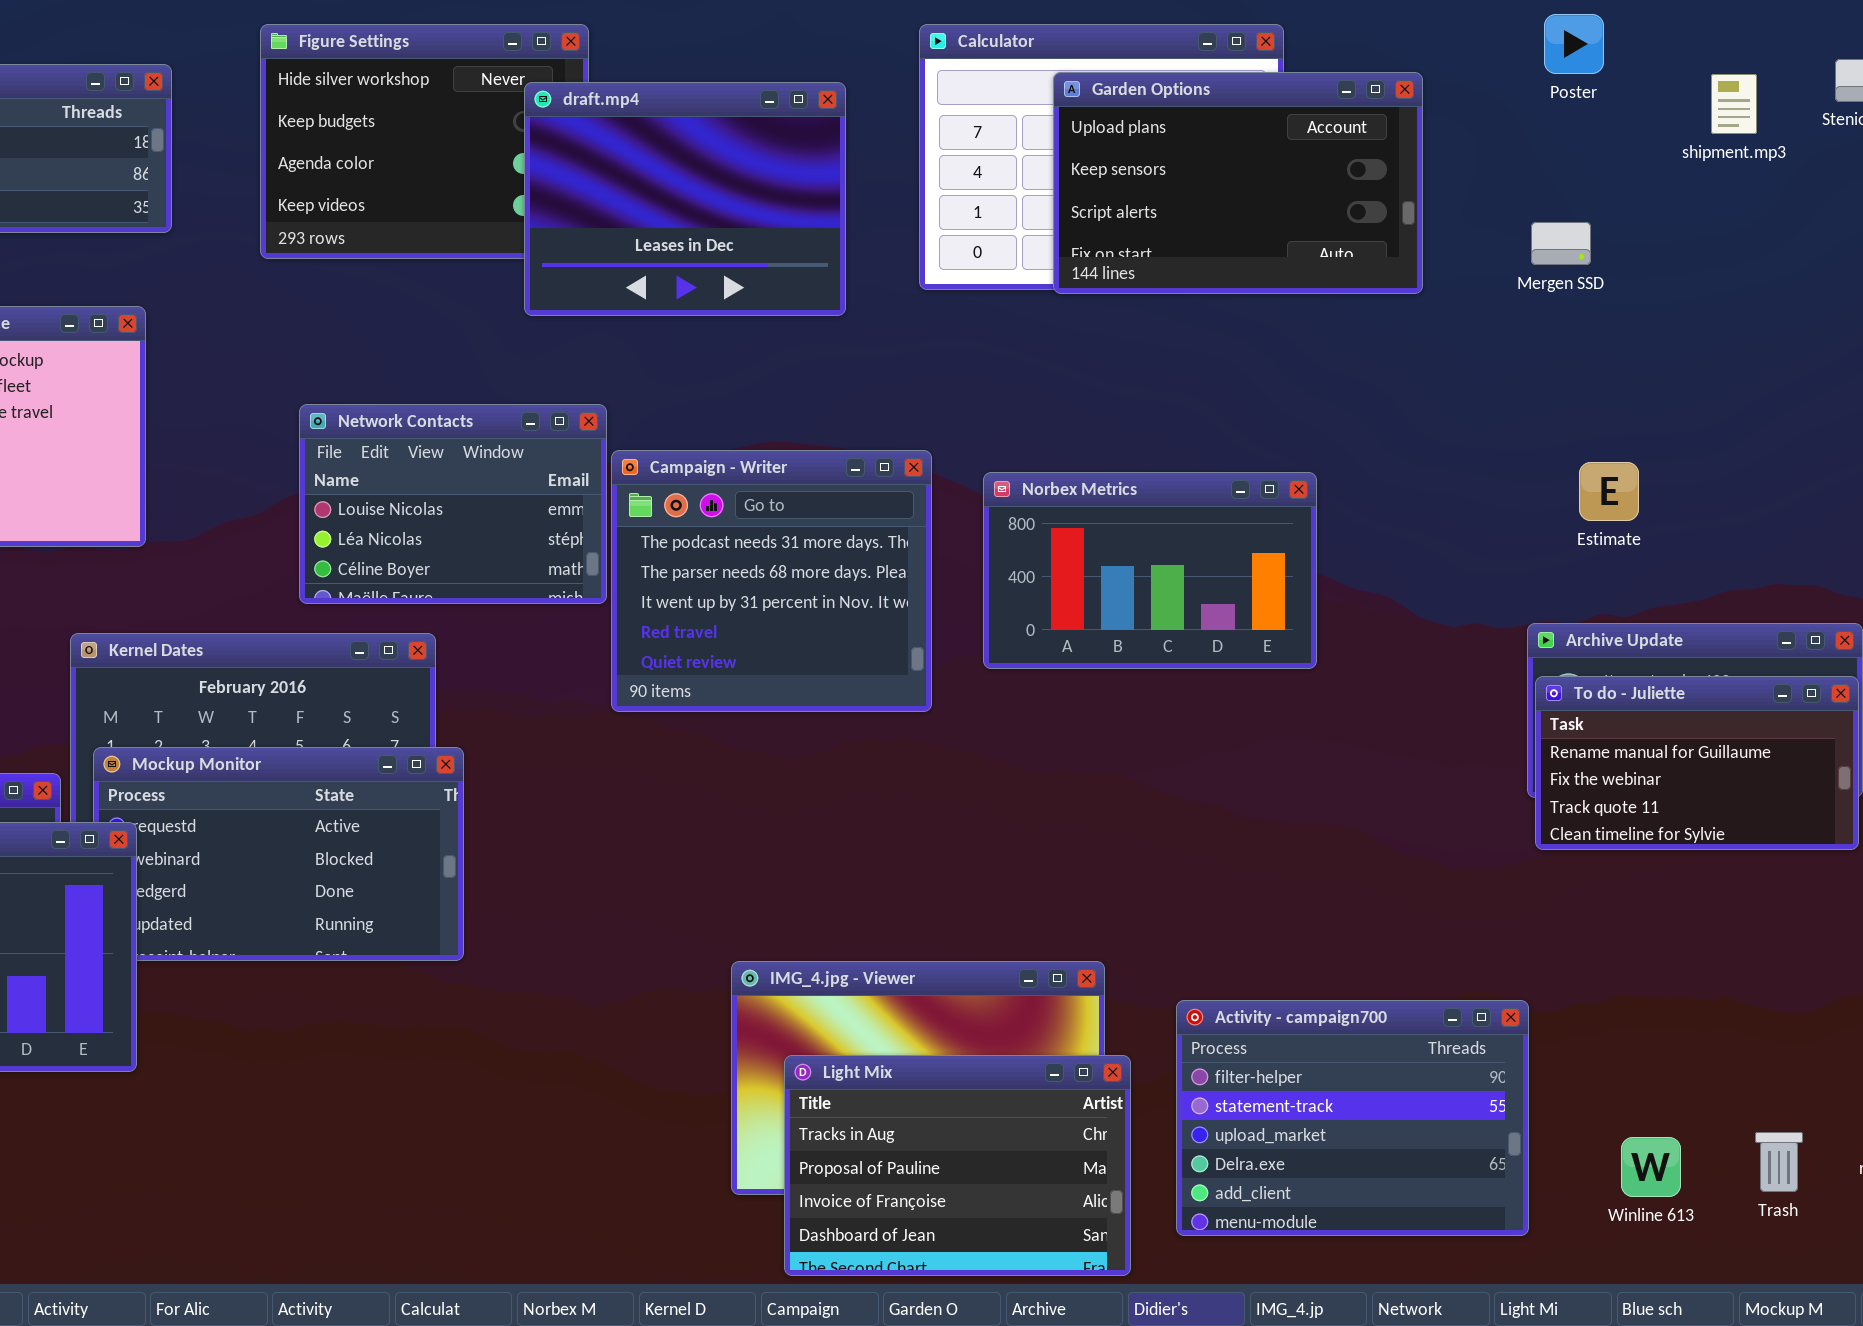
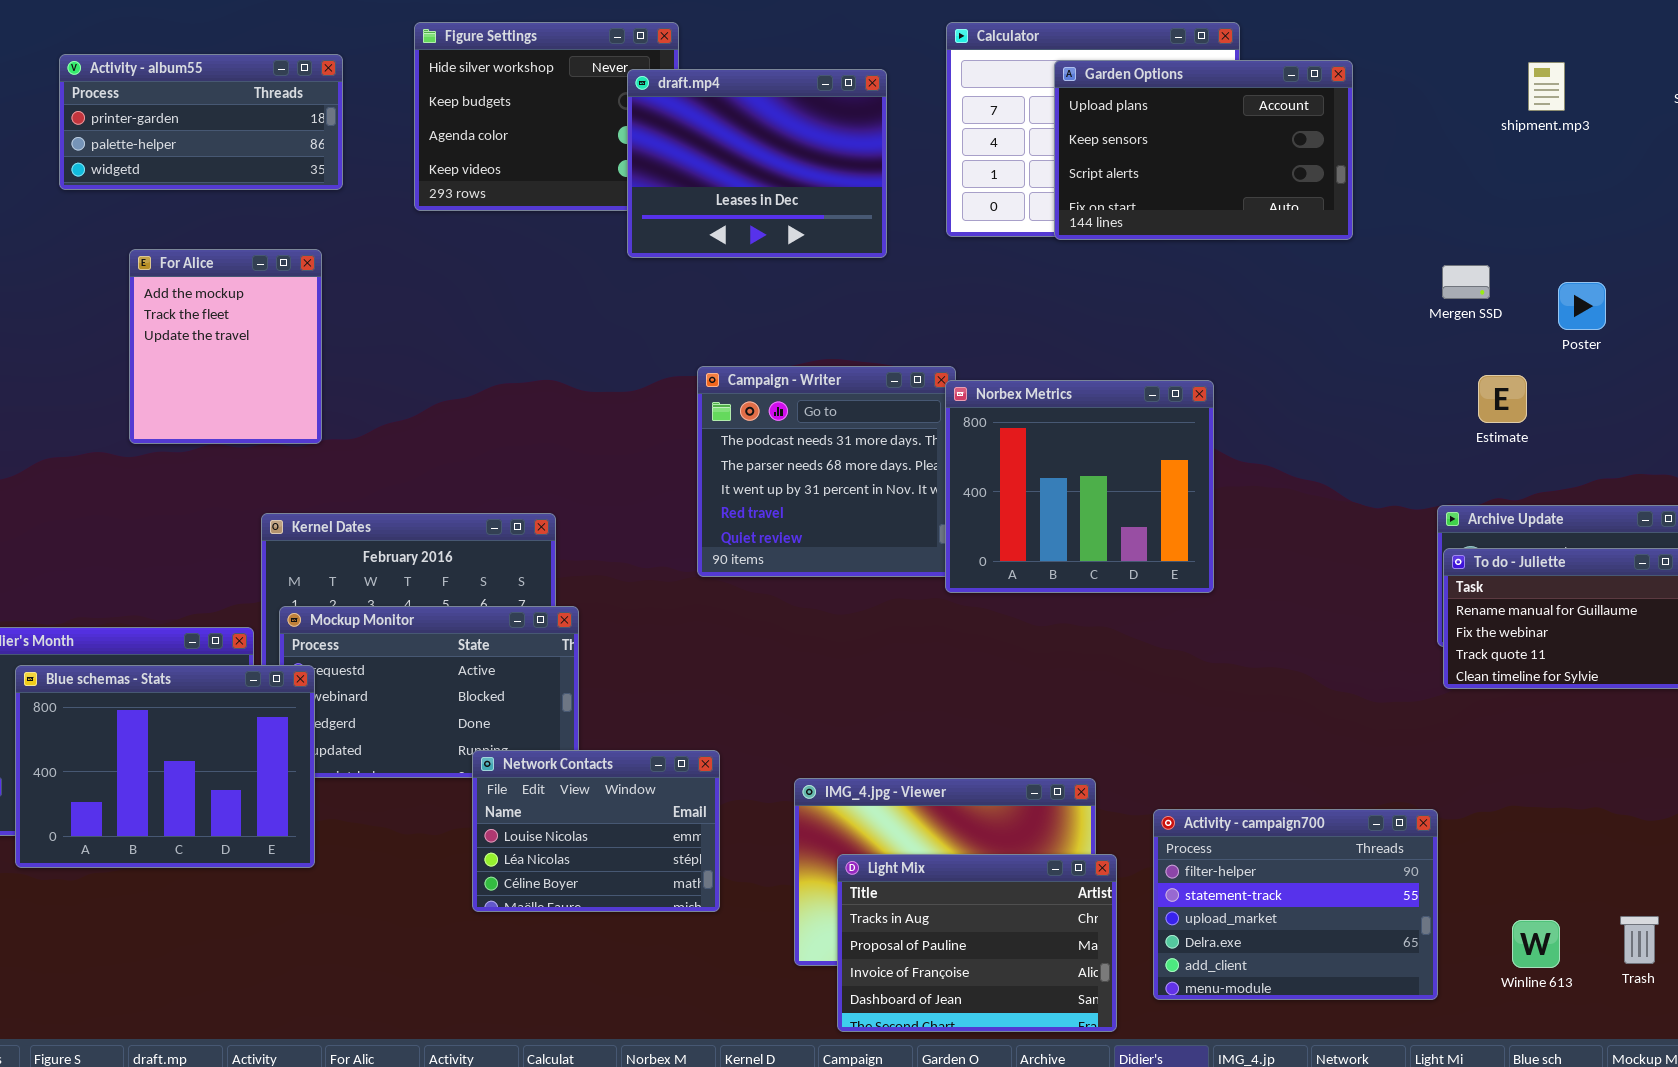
Poster: [1544,14,1604,74] -> [1558,282,1606,330], moved
shipment.mp3: [1711,74,1757,134] -> [1528,62,1565,111], moved
Mergen SSD: [1531,222,1591,265] -> [1442,265,1490,299], moved
Network Contacts: [299,404,607,604] -> [472,750,720,912], moved
Norbex Metrics: [983,472,1317,669] -> [945,380,1214,593], moved, resized

